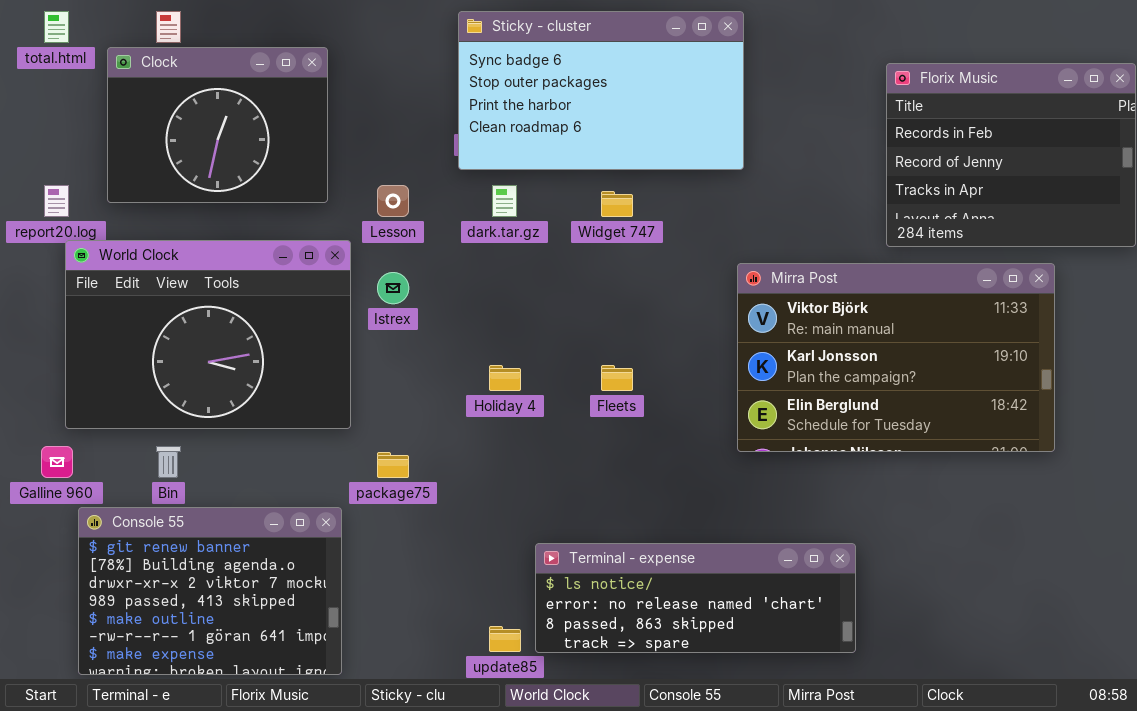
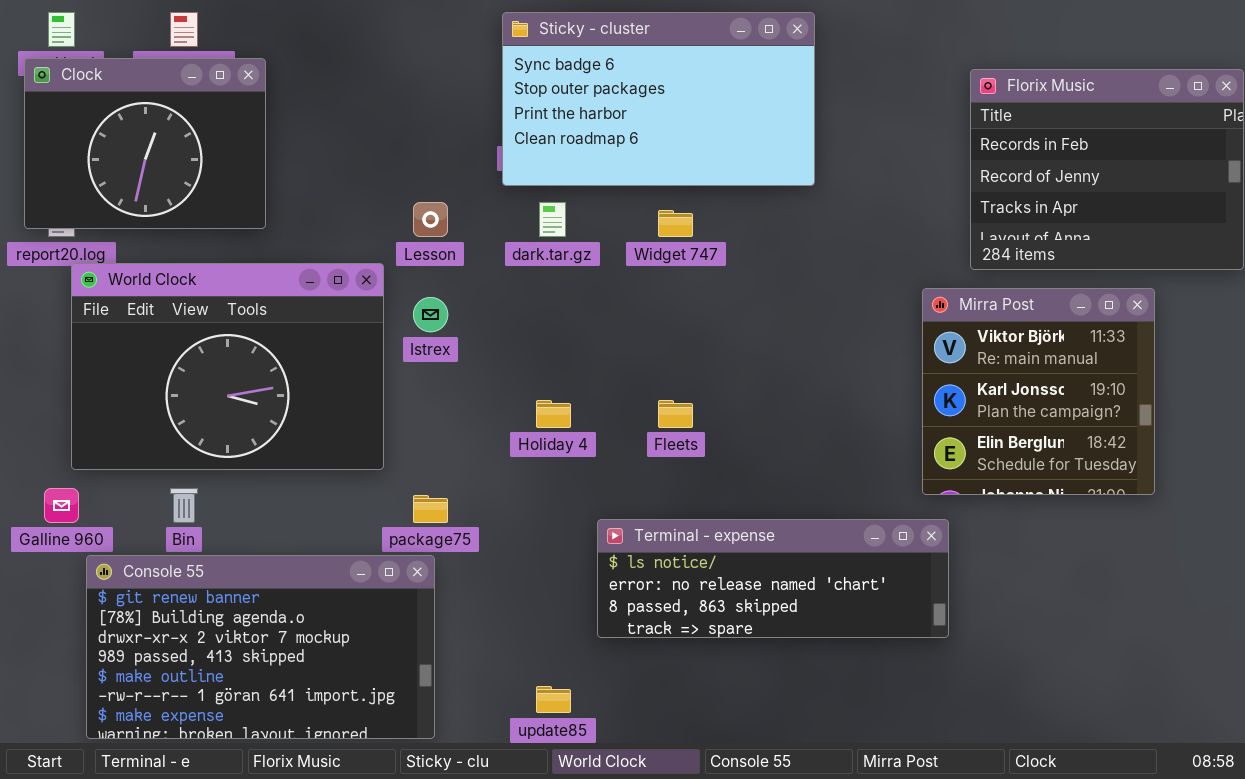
Clock: [107,47,328,203] -> [24,58,266,229], moved
Mirra Post: [737,263,1055,452] -> [922,288,1155,495], resized
Console 55: [78,507,342,675] -> [86,555,435,739], resized
Terminal - expense: [535,543,856,653] -> [597,519,949,638], moved

